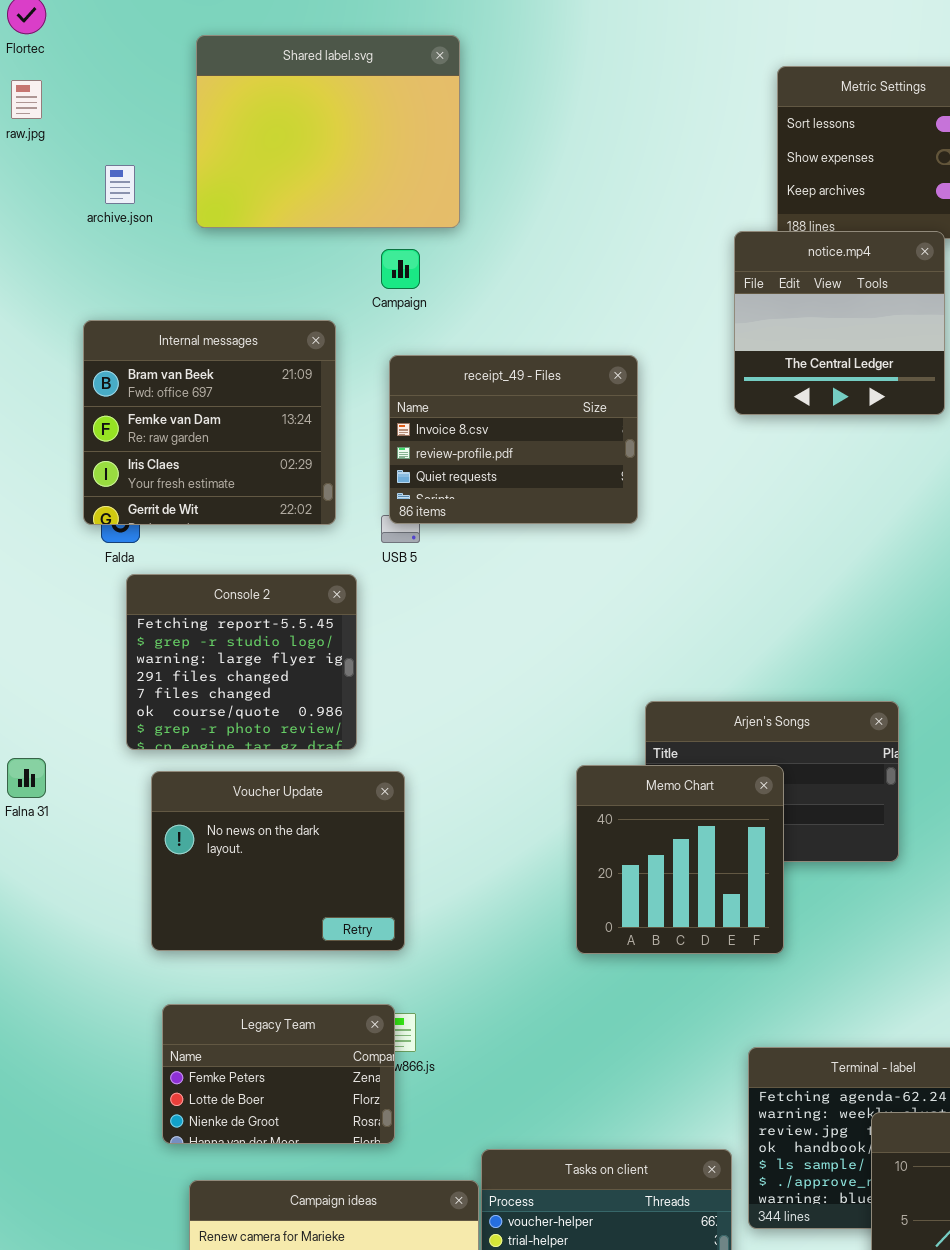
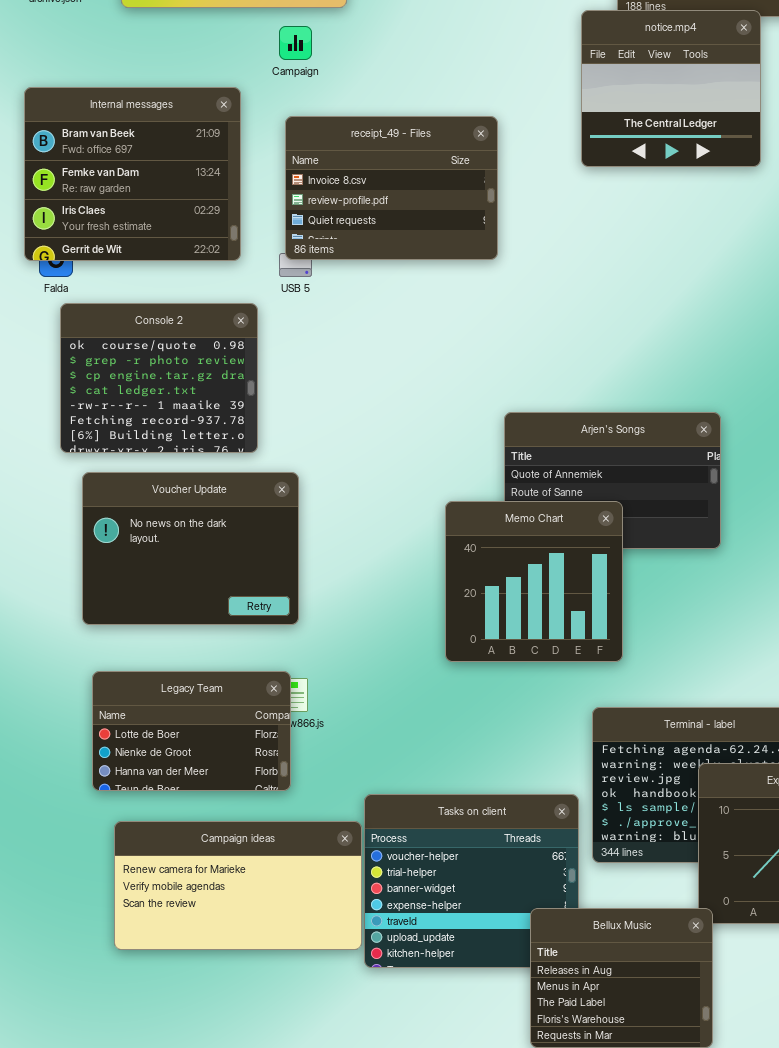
Console 2: [126,574,357,750] -> [60,303,258,453], scrolled down 5 rows
Memo Chart: [576,765,784,954] -> [445,501,623,662], moved
Legacy Team: [162,1004,395,1144] -> [92,671,291,791], scrolled down 1 row

